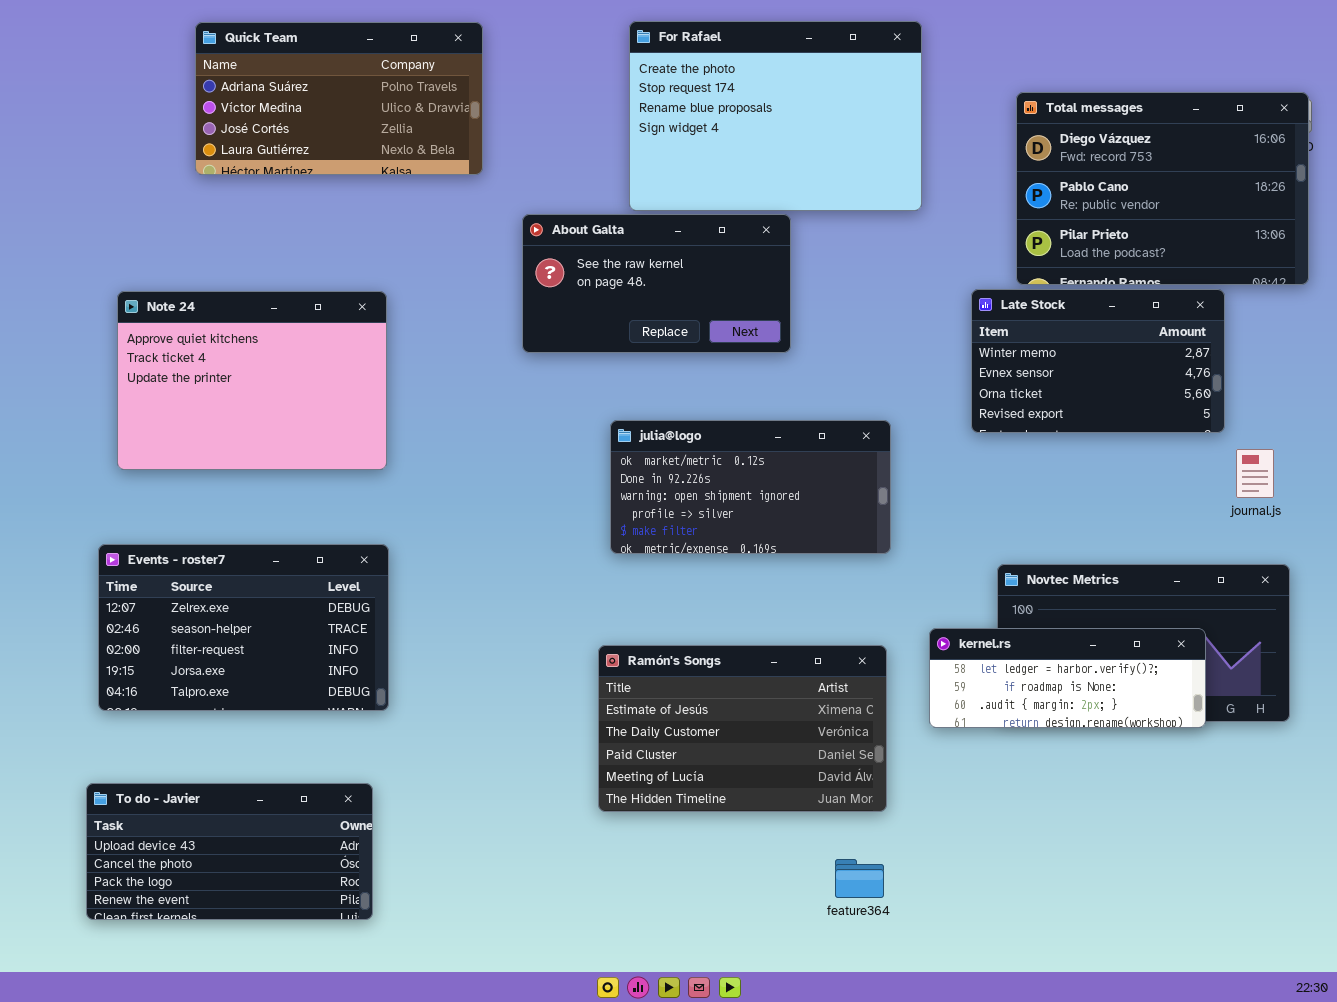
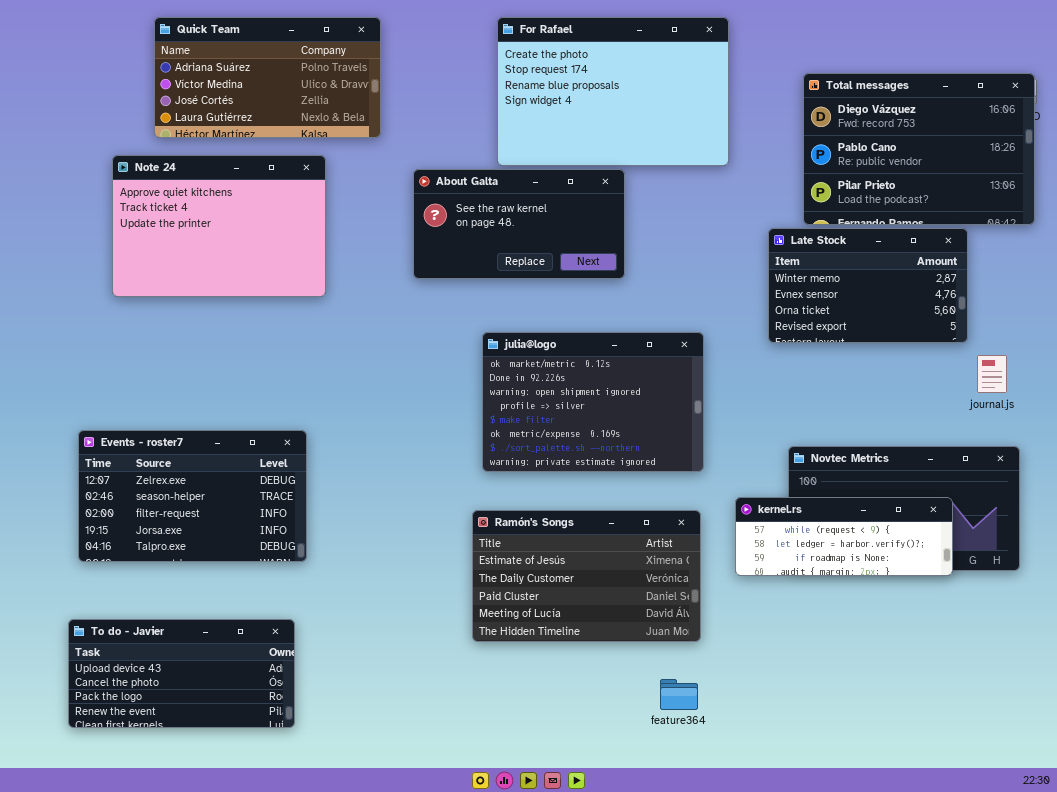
Note 24: [117,291,387,470] -> [112,155,326,297], moved
julia@logo: [610,420,891,554] -> [482,332,704,472], resized
kernel.rs: [929,628,1206,728] -> [735,497,953,576], scrolled up 1 row

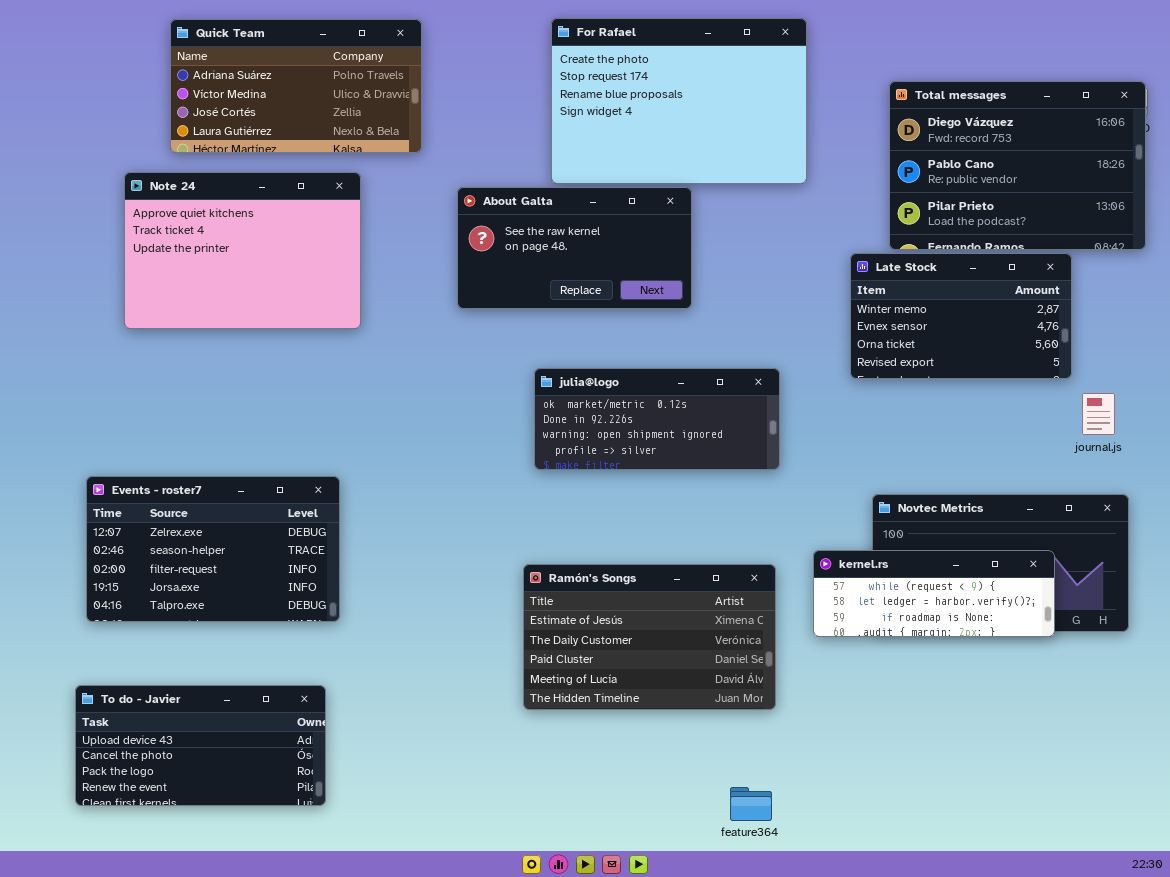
julia@logo: [482,332,704,472] -> [534,368,780,470], resized
feature364: [660,679,698,710] -> [730,787,772,821], moved

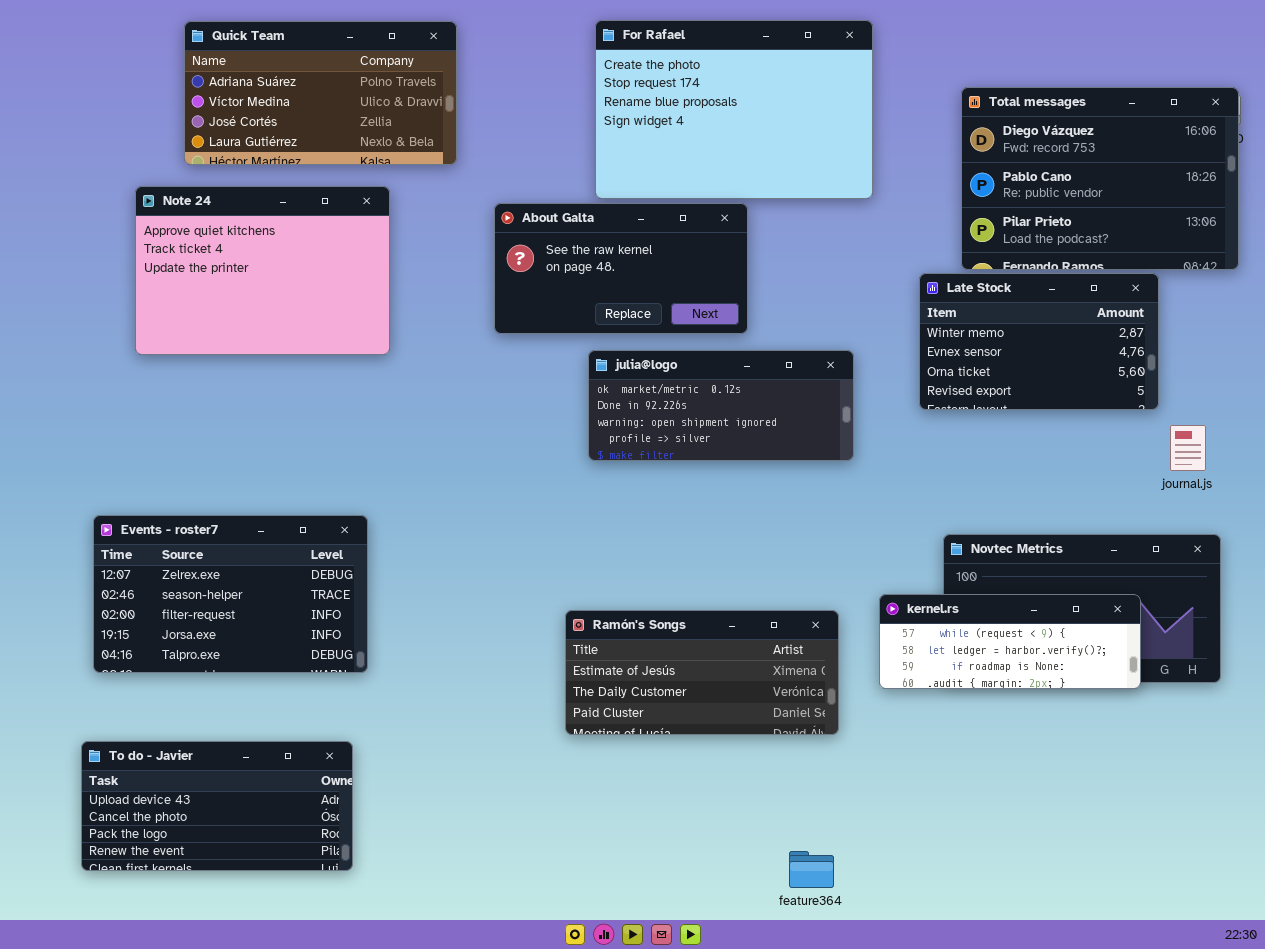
julia@logo: [534,368,780,470] -> [588,350,854,461], moved
Ramón's Songs: [523,564,776,710] -> [565,610,839,735], resized

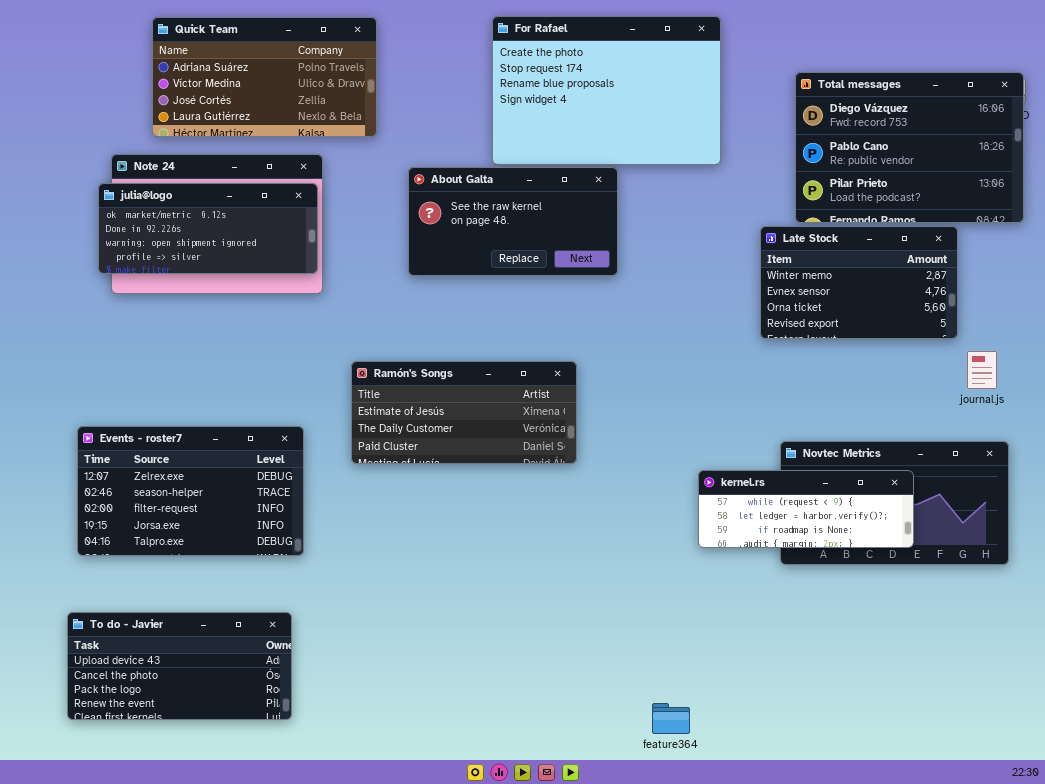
julia@logo: [588,350,854,461] -> [98,183,318,274], moved
kernel.rs: [879,594,1141,689] -> [698,470,914,548], moved
Ramón's Songs: [565,610,839,735] -> [351,361,577,464], moved

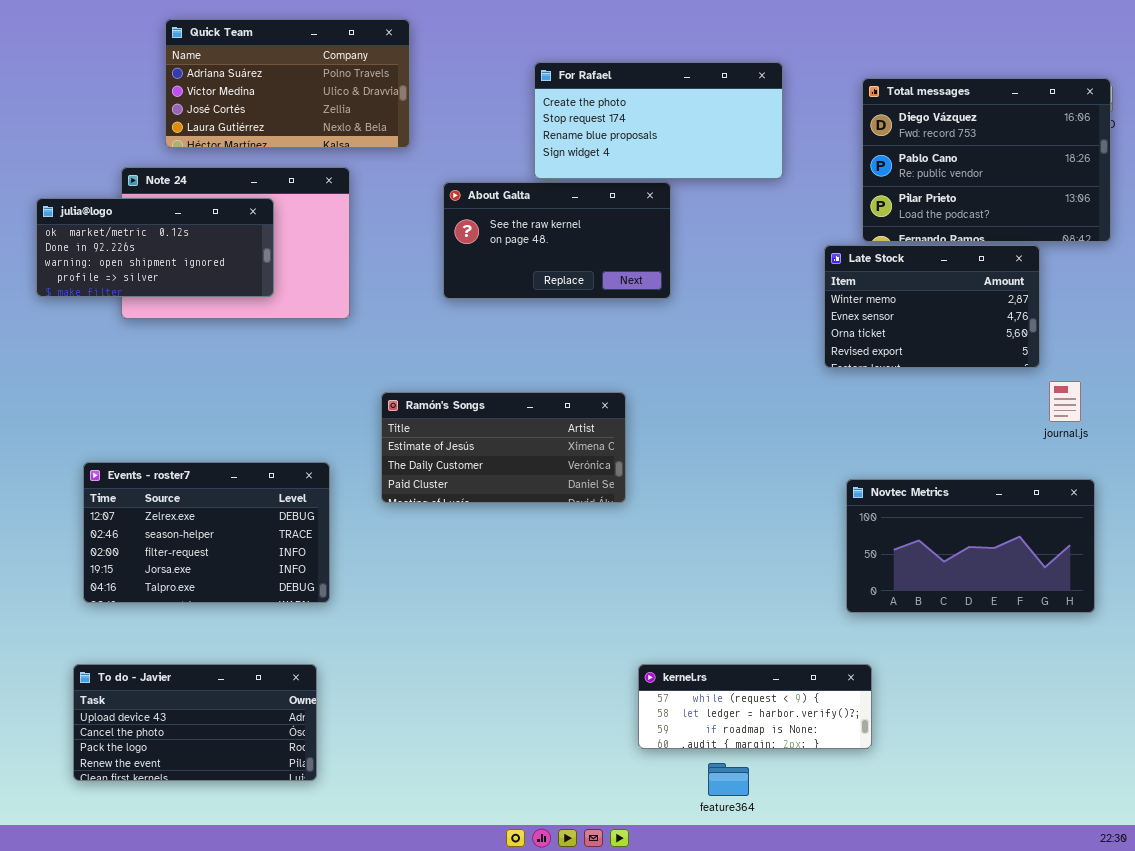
For Rafael: [492,16,721,165] -> [534,62,783,179], resized
julia@logo: [98,183,318,274] -> [36,198,274,297], moved
kernel.rs: [698,470,914,548] -> [638,664,872,749], moved

